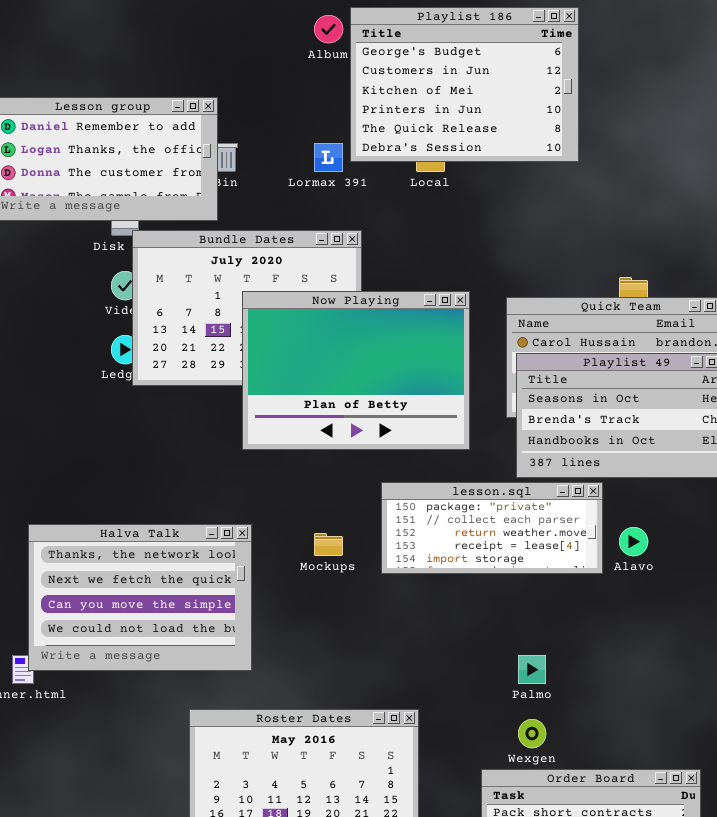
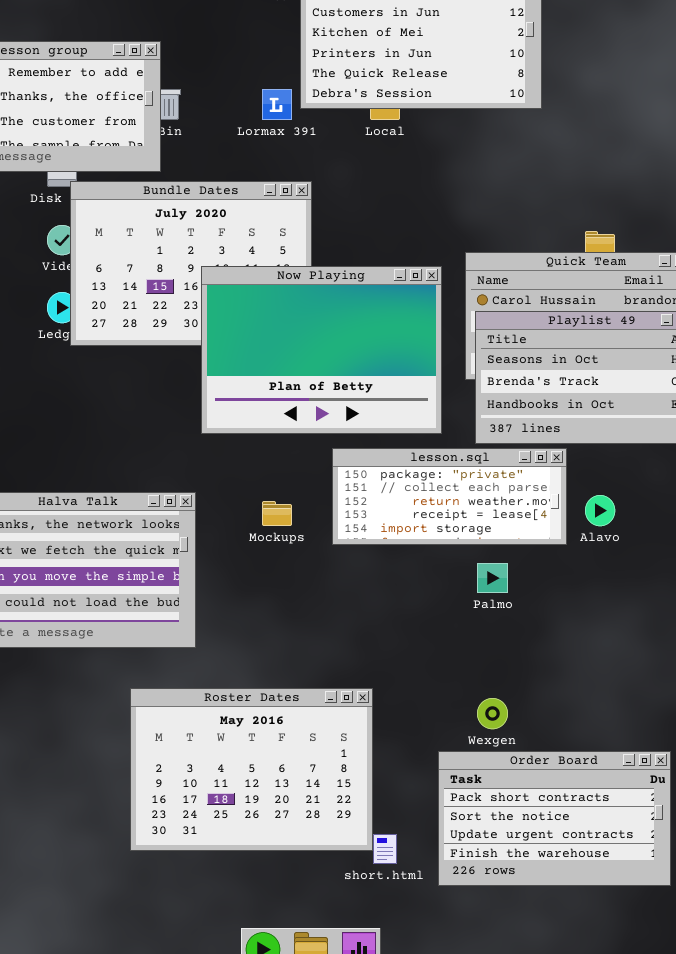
Now Playing: [242,291,470,450] -> [201,266,442,434], moved
Palmo: [518,655,546,684] -> [477,563,508,593], moved

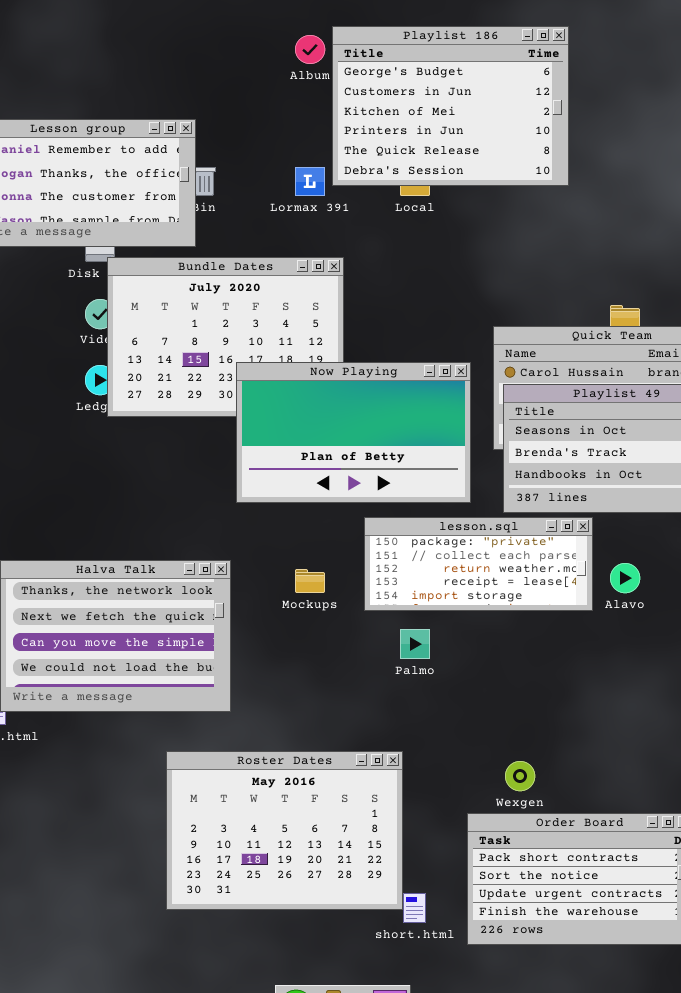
Now Playing: [201,266,442,434] -> [236,362,471,503], resized
Palmo: [477,563,508,593] -> [400,629,430,659], moved

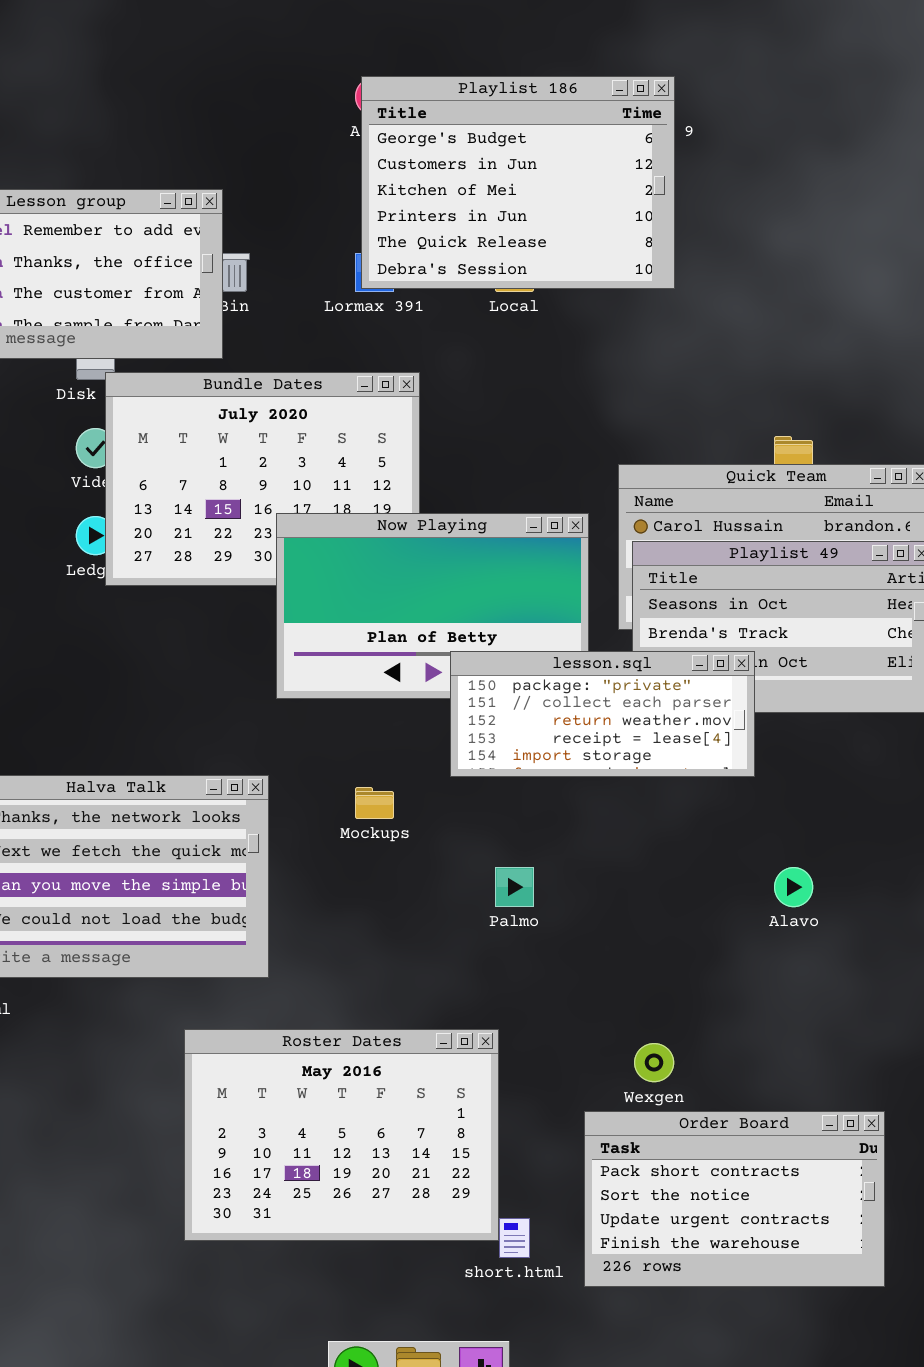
Playlist 186: [332,26,569,186] -> [361,76,675,289], moved
lesson.sql: [364,517,593,611] -> [450,651,755,777], moved
Alavo: [610,563,640,593] -> [774,867,813,907], moved

